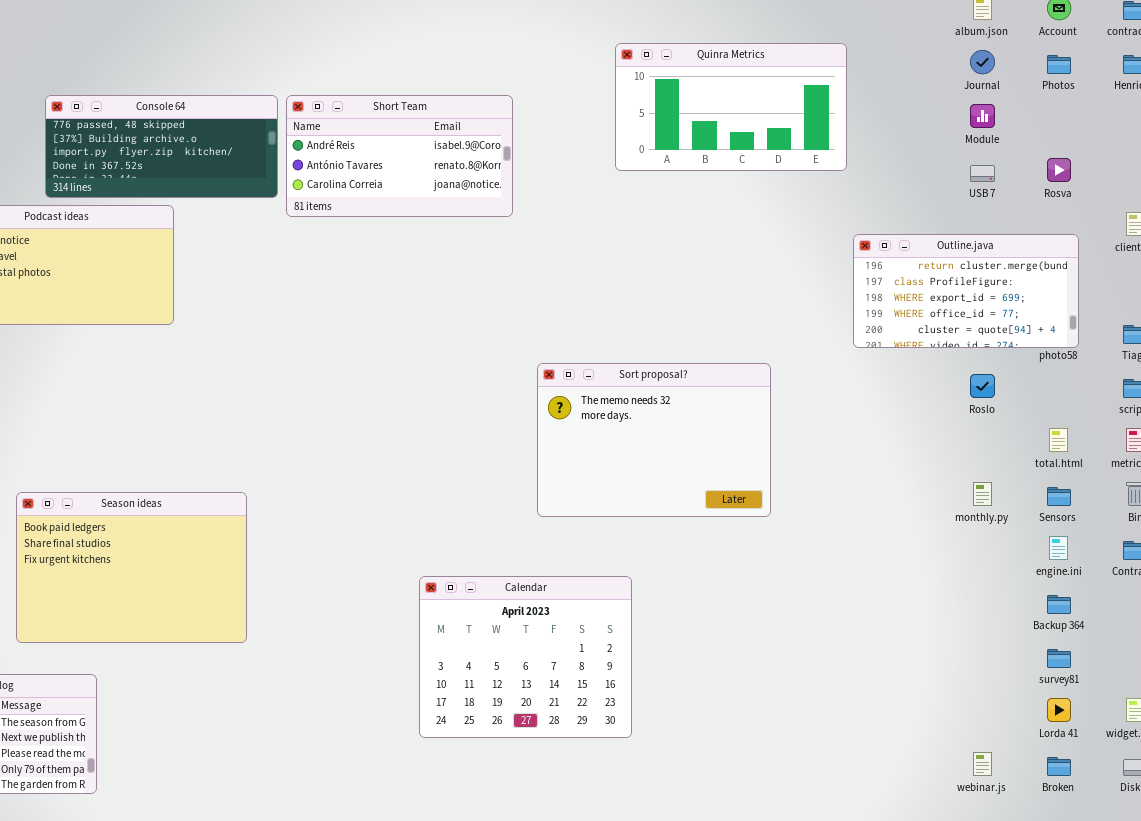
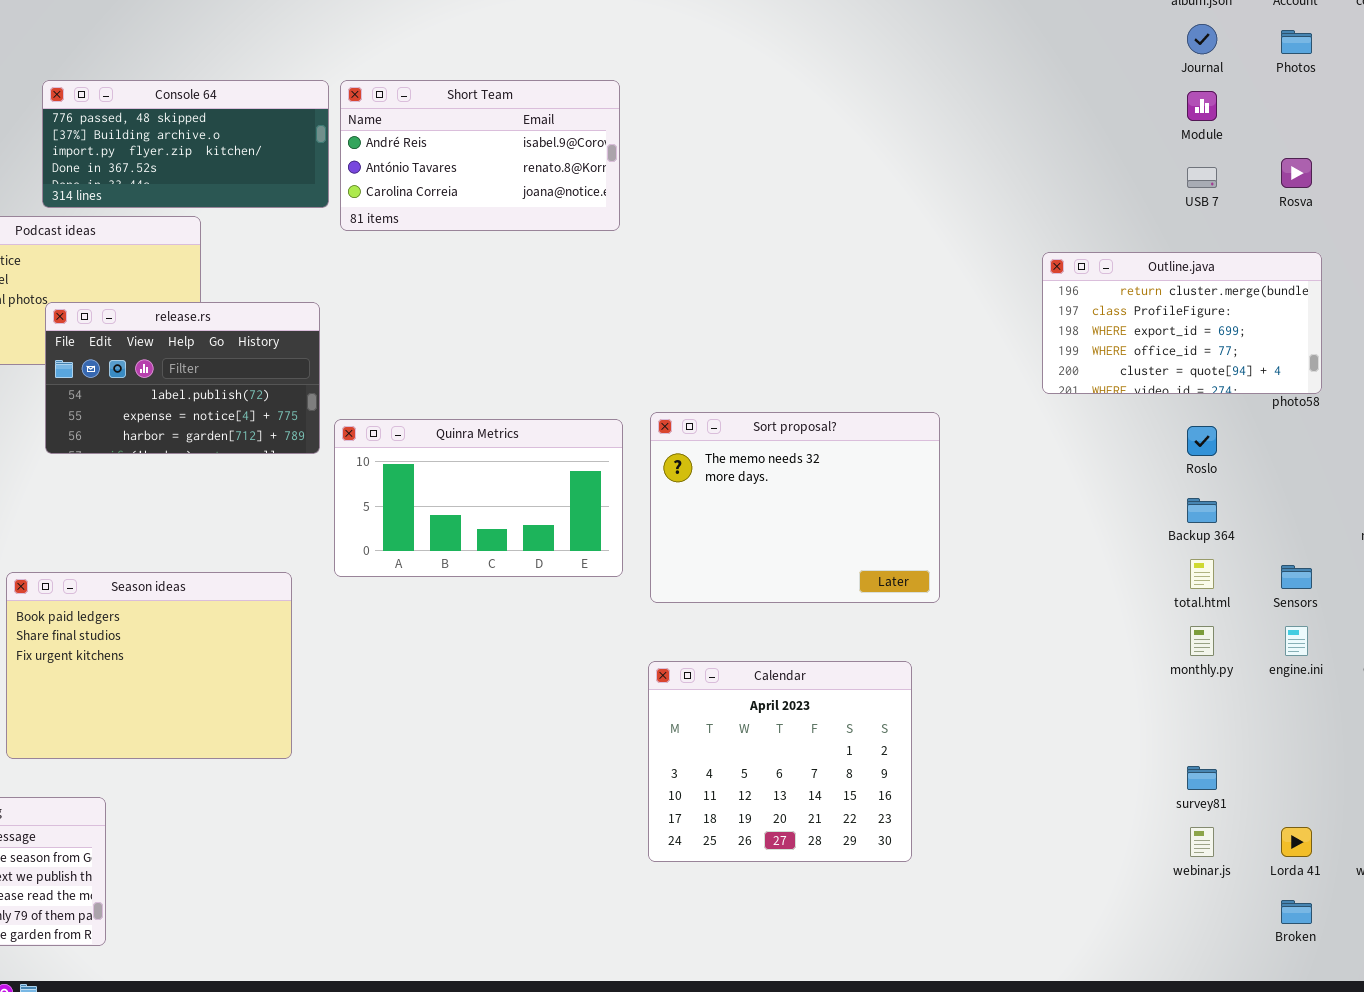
Quinra Metrics: [615,43,847,171] -> [334,419,623,577], moved
release.rs: none -> [45,302,320,454], opened
total.html: [1049,428,1068,452] -> [1190,559,1214,589], moved
monthly.py: [973,482,992,506] -> [1190,626,1214,656], moved
Calendar: [419,576,632,738] -> [648,661,912,862], moved
Backup 364: [1047,595,1071,614] -> [1187,498,1217,523], moved
survey81: [1047,649,1071,668] -> [1187,766,1217,790], moved
webinar.js: [973,752,992,776] -> [1190,827,1214,857], moved

